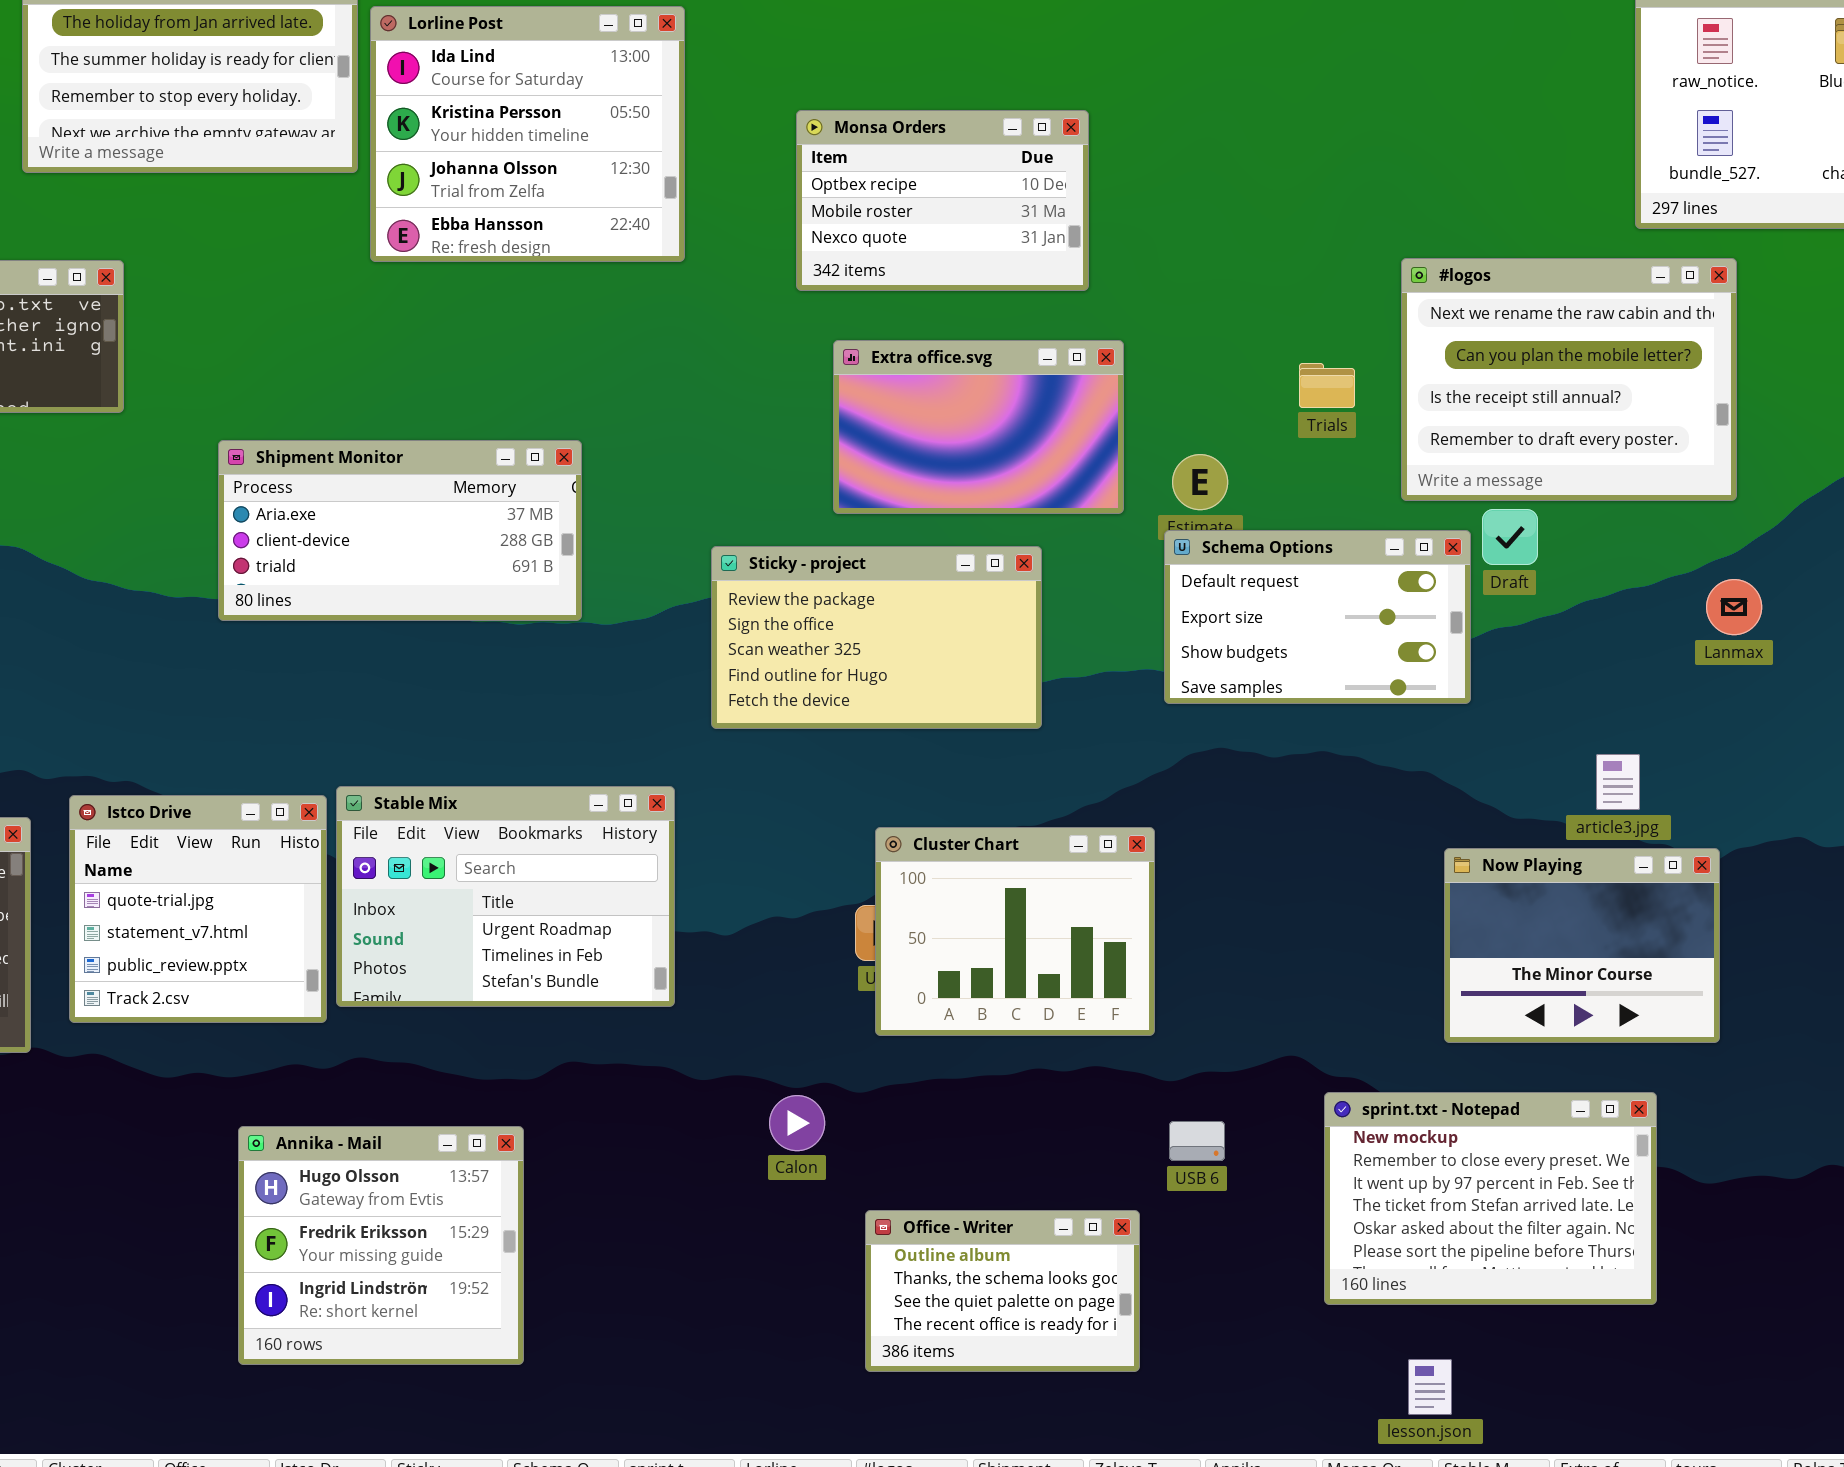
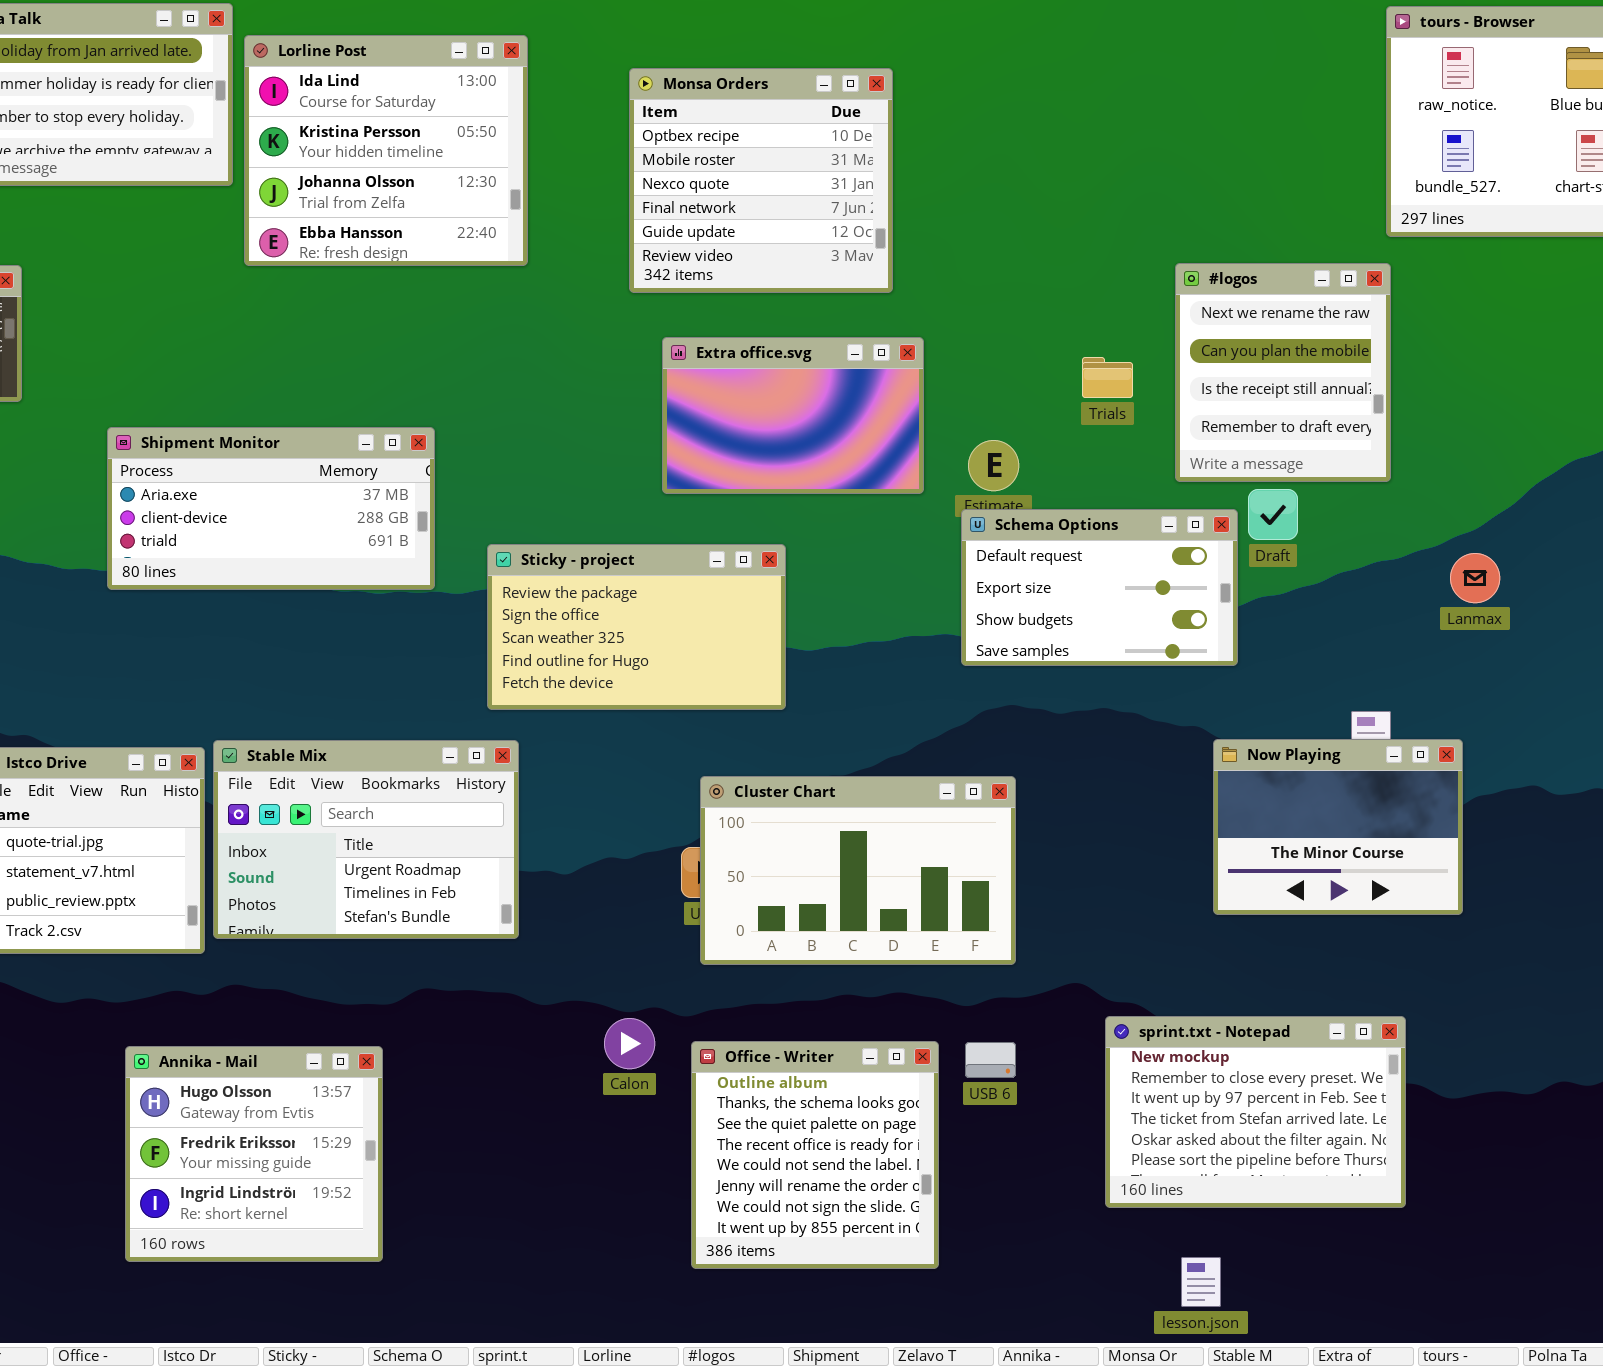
Monsa Orders: [796,110,1089,291] -> [629,68,893,293], resized
#logos: [1401,258,1737,501] -> [1175,263,1391,482], resized
Sticky - project: [711,546,1042,729] -> [487,544,786,710], moved
Cluster Chart: [875,827,1155,1036] -> [700,776,1016,965], resized
Now Playing: [1444,848,1720,1043] -> [1213,739,1463,915], moved
Office - Writer: [865,1210,1140,1372] -> [691,1041,939,1269], resized

